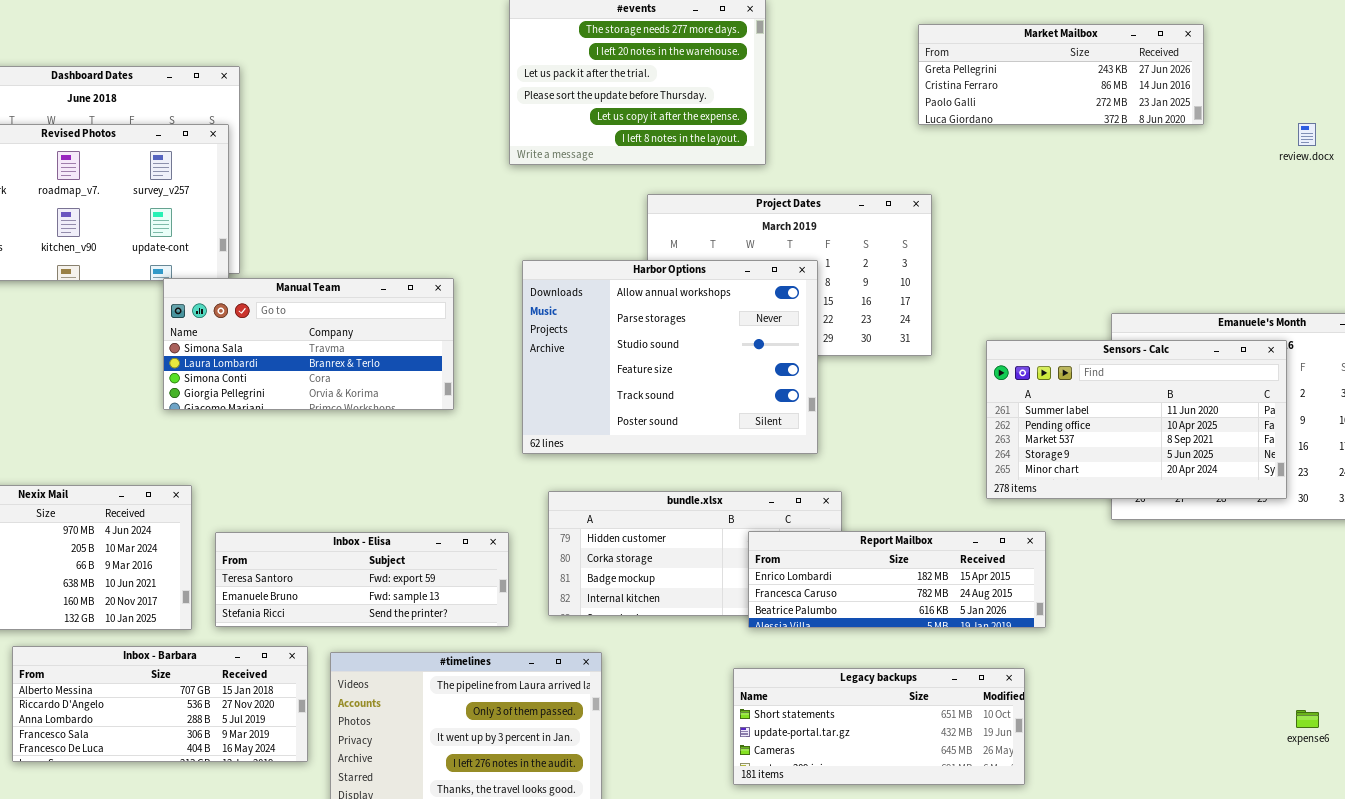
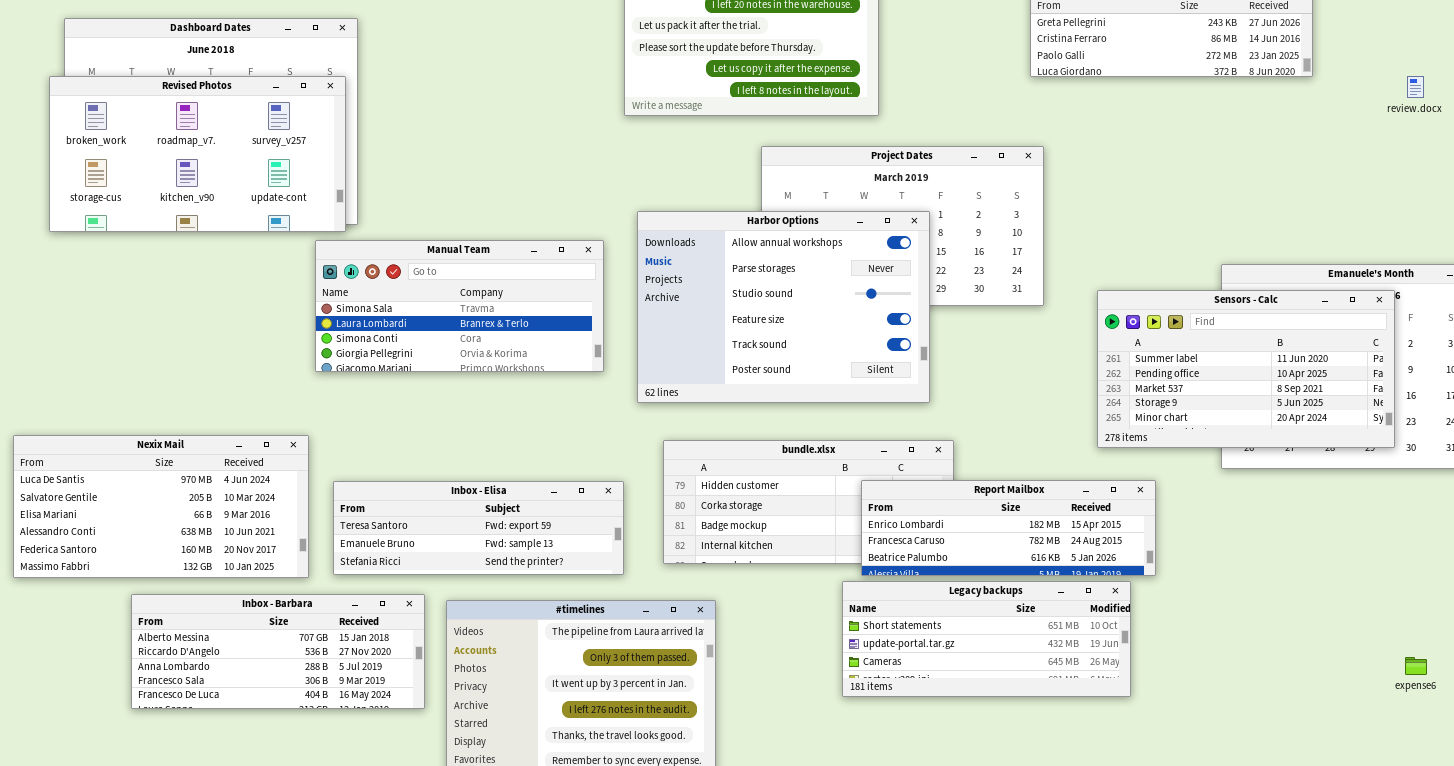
Manual Team: [163,278,454,410] -> [315,240,604,372], moved
Legacy backups: [733,668,1025,785] -> [842,581,1131,697], moved

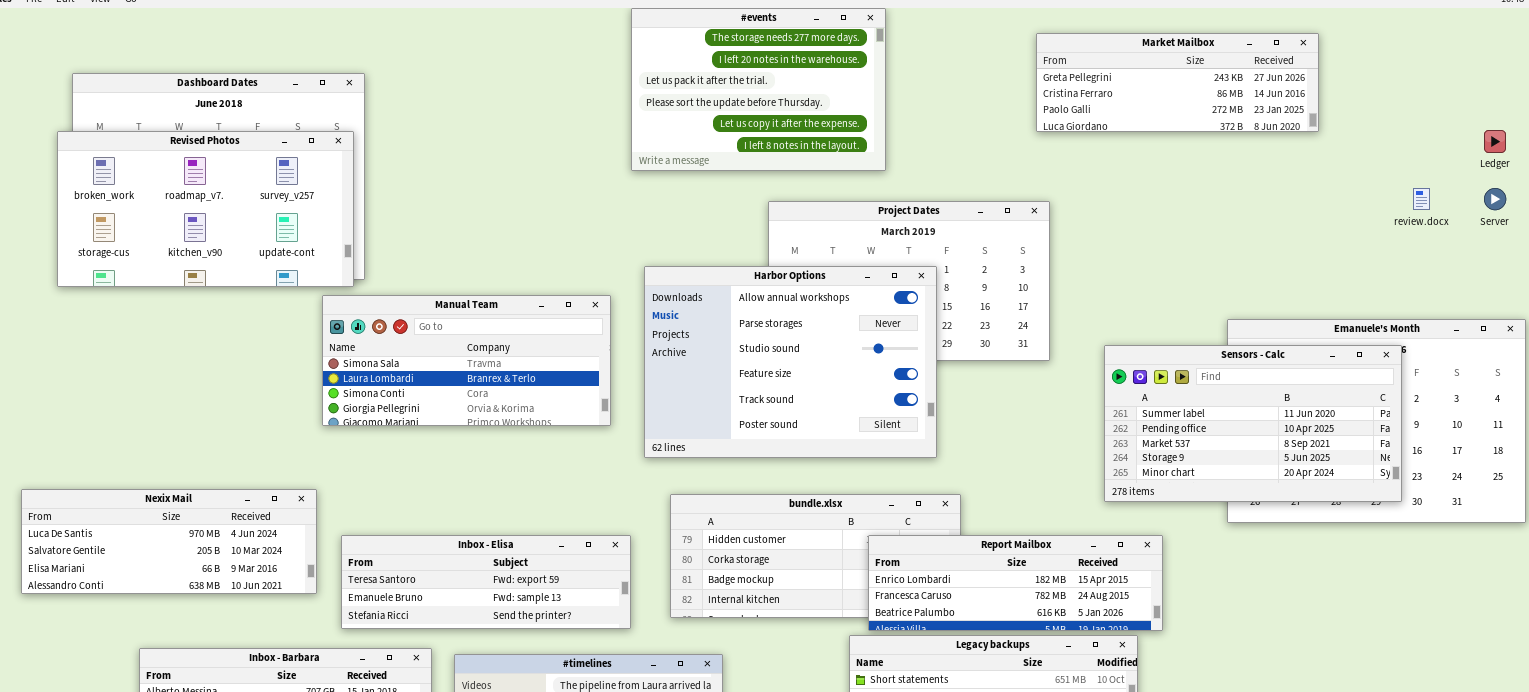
review.docx: [1407,76,1424,98] -> [1413,188,1430,210], moved
Nexix Mail: [13,435,309,578] -> [21,489,317,594], resized

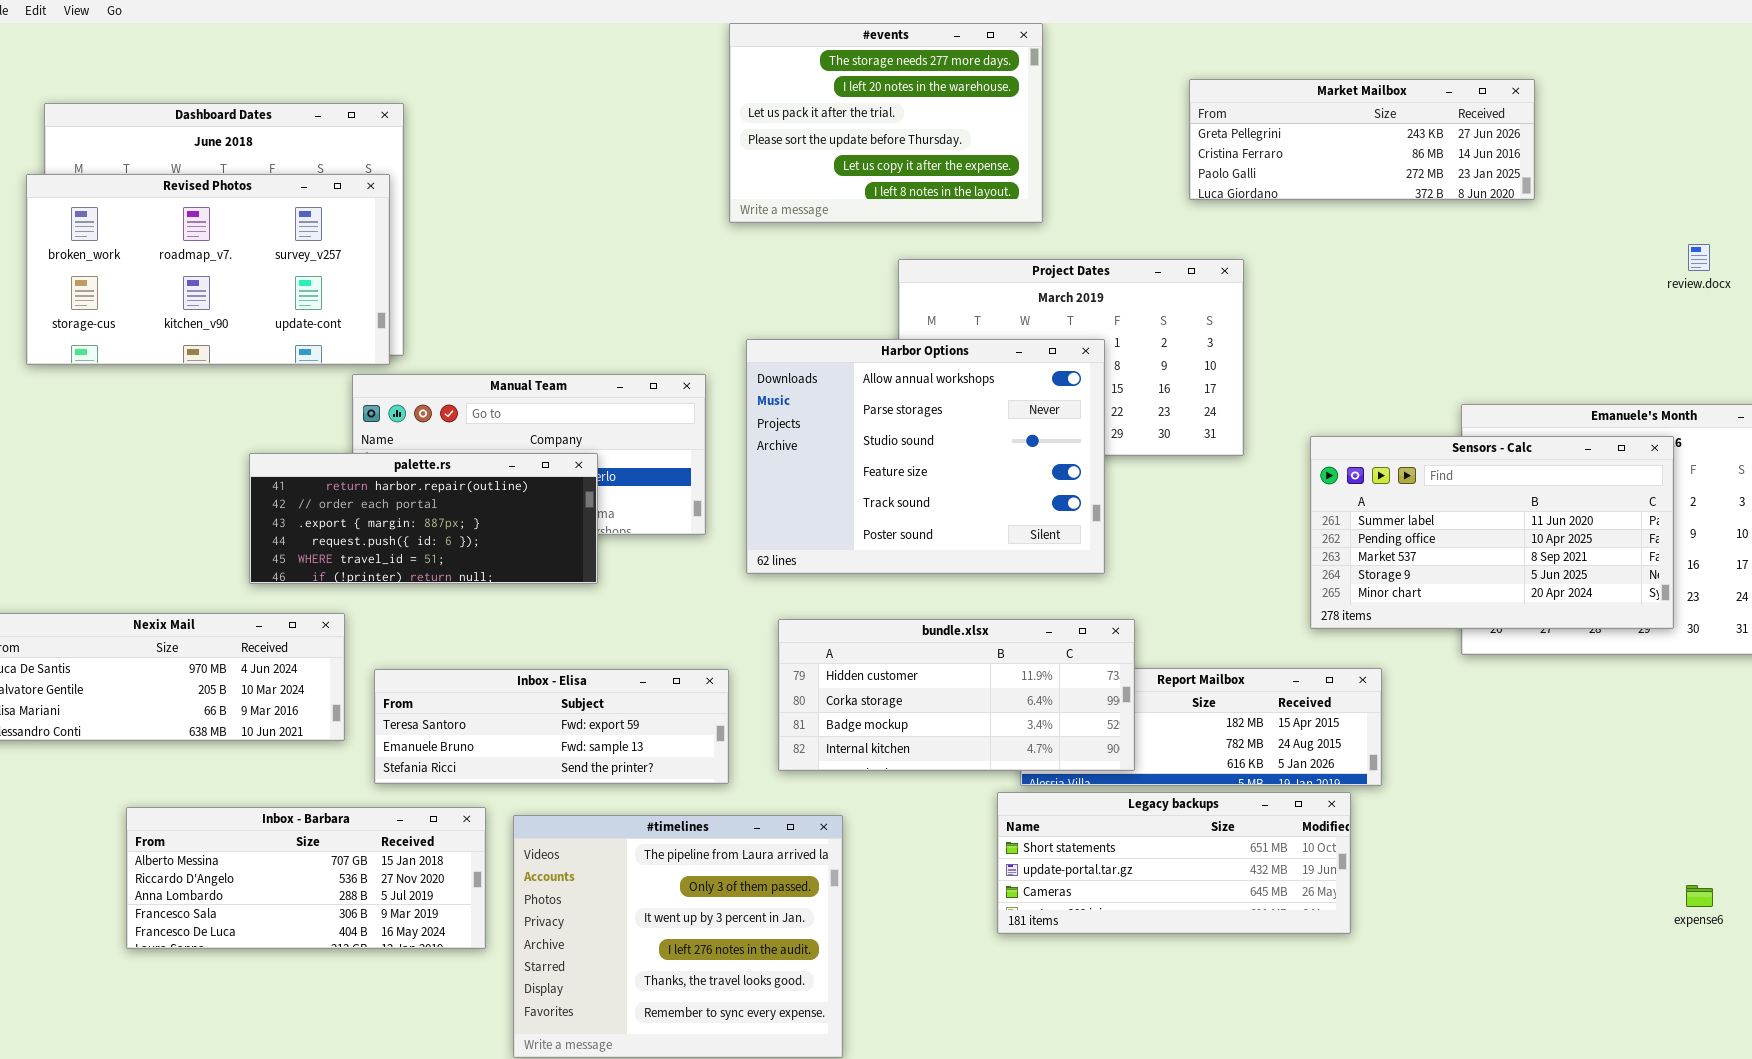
Market Mailbox: [1036,33,1319,132] -> [1189,79,1535,200], moved
palette.rs: none -> [249,453,598,584], opened
bundle.xlsx: [670,494,961,618] -> [778,619,1135,771], raised

